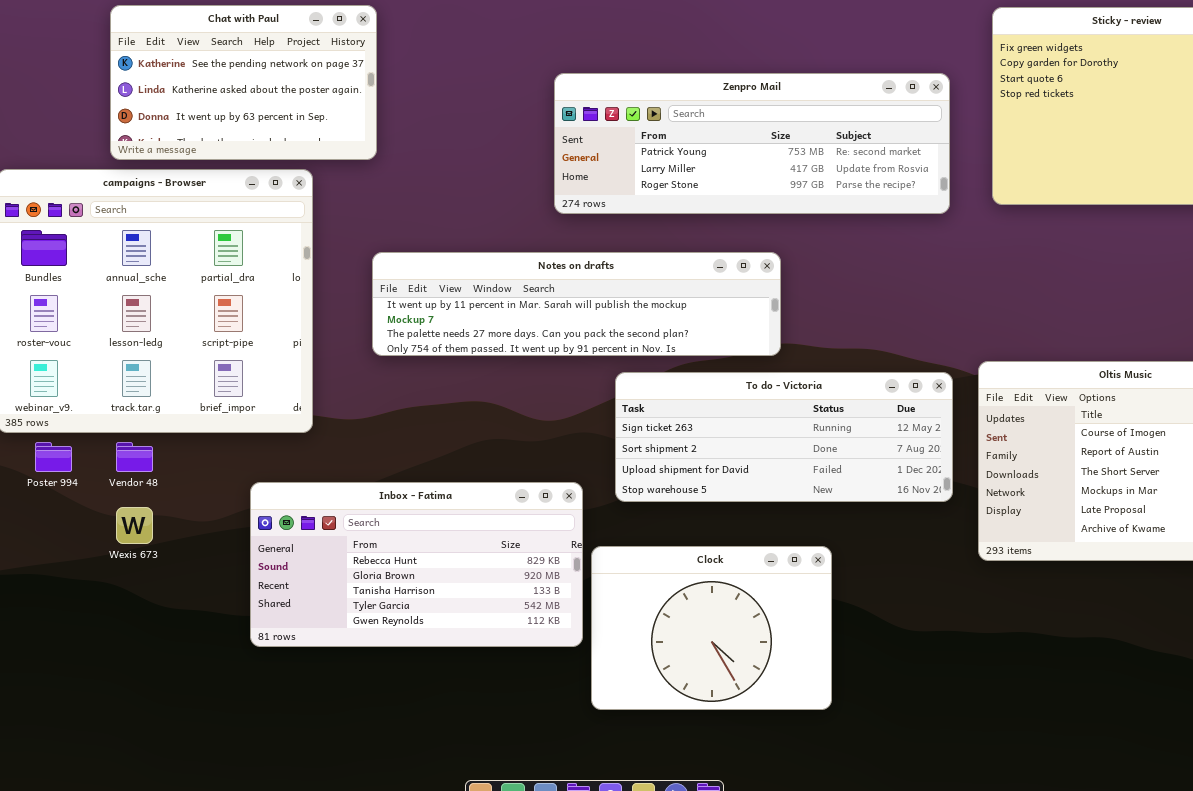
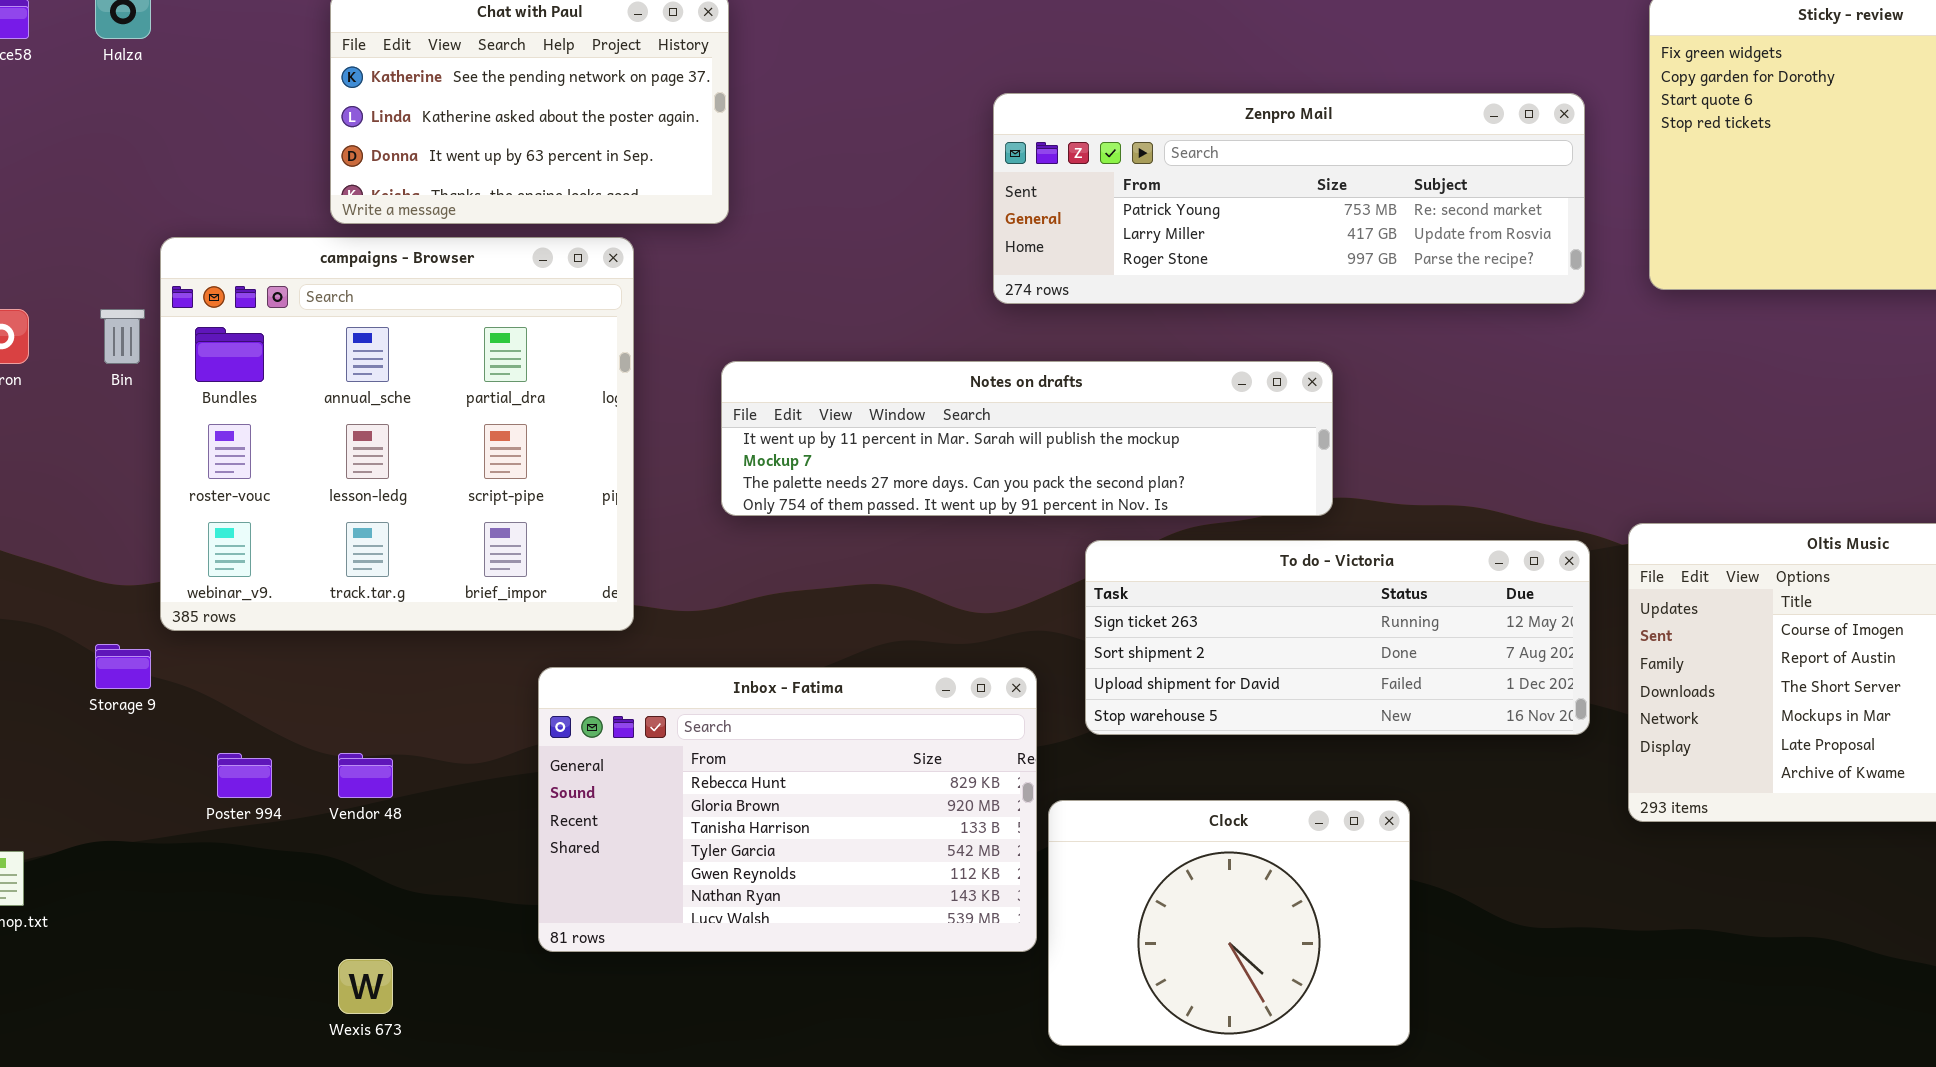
Poster 994: [35,442,72,472] -> [217,753,272,798], moved
Vendor 48: [116,442,153,472] -> [338,753,393,798], moved
Inbox - Fatima: [250,482,583,647] -> [538,667,1037,952], resized
Wexis 673: [116,507,153,544] -> [338,959,393,1014], moved

